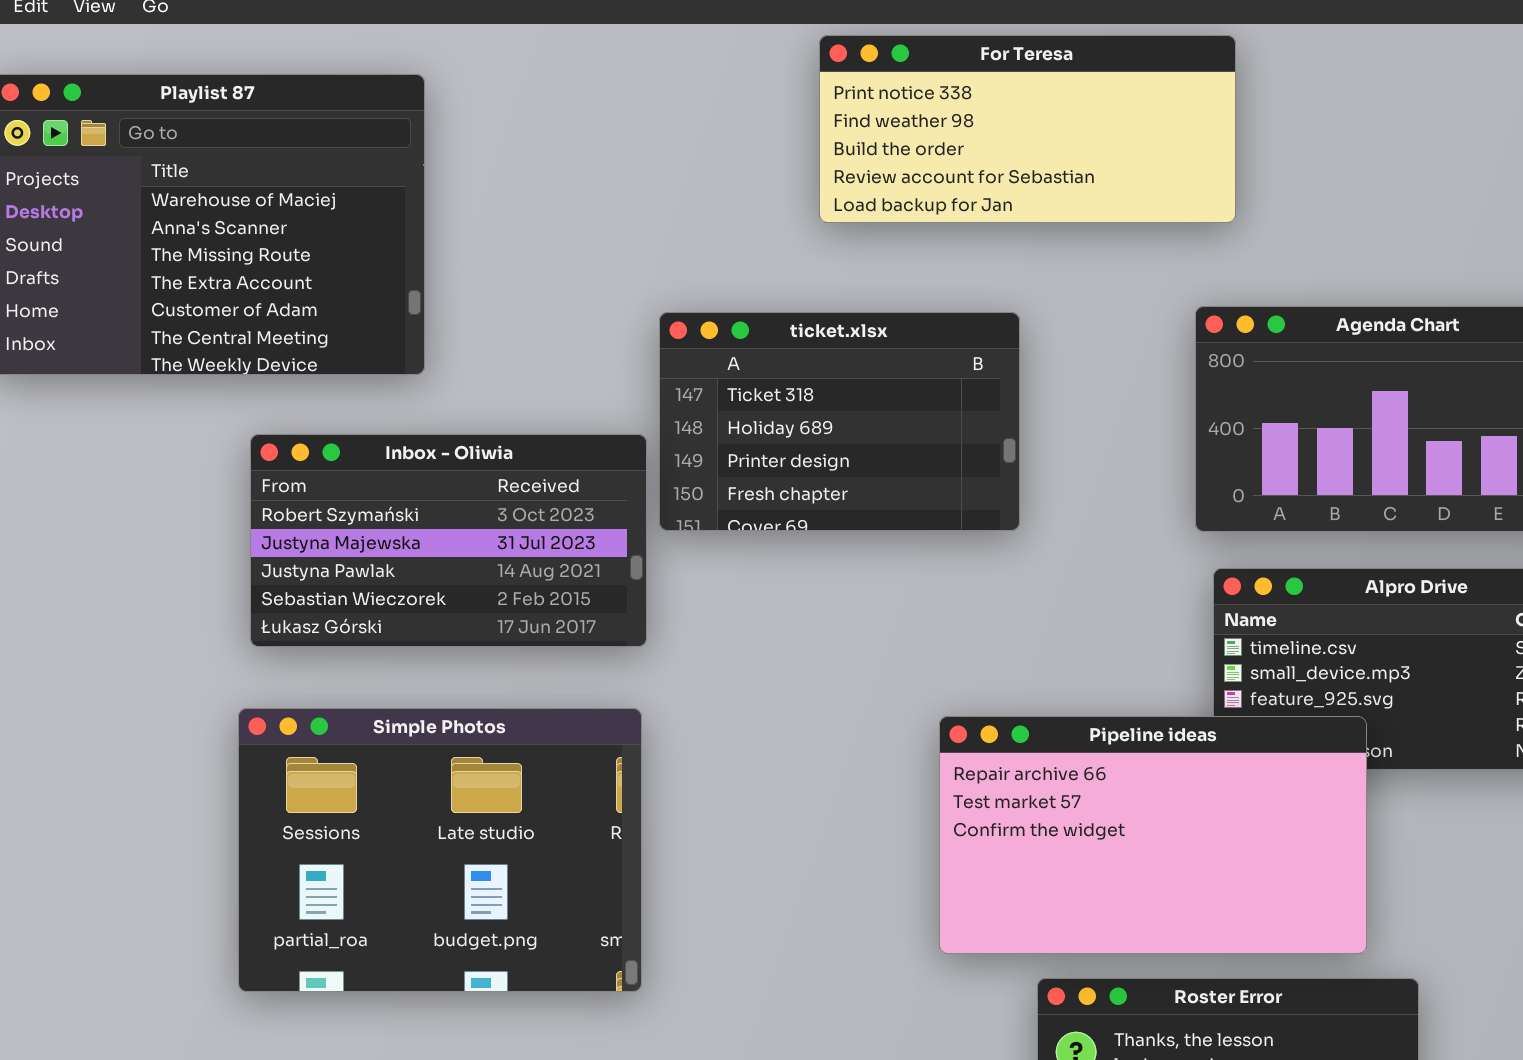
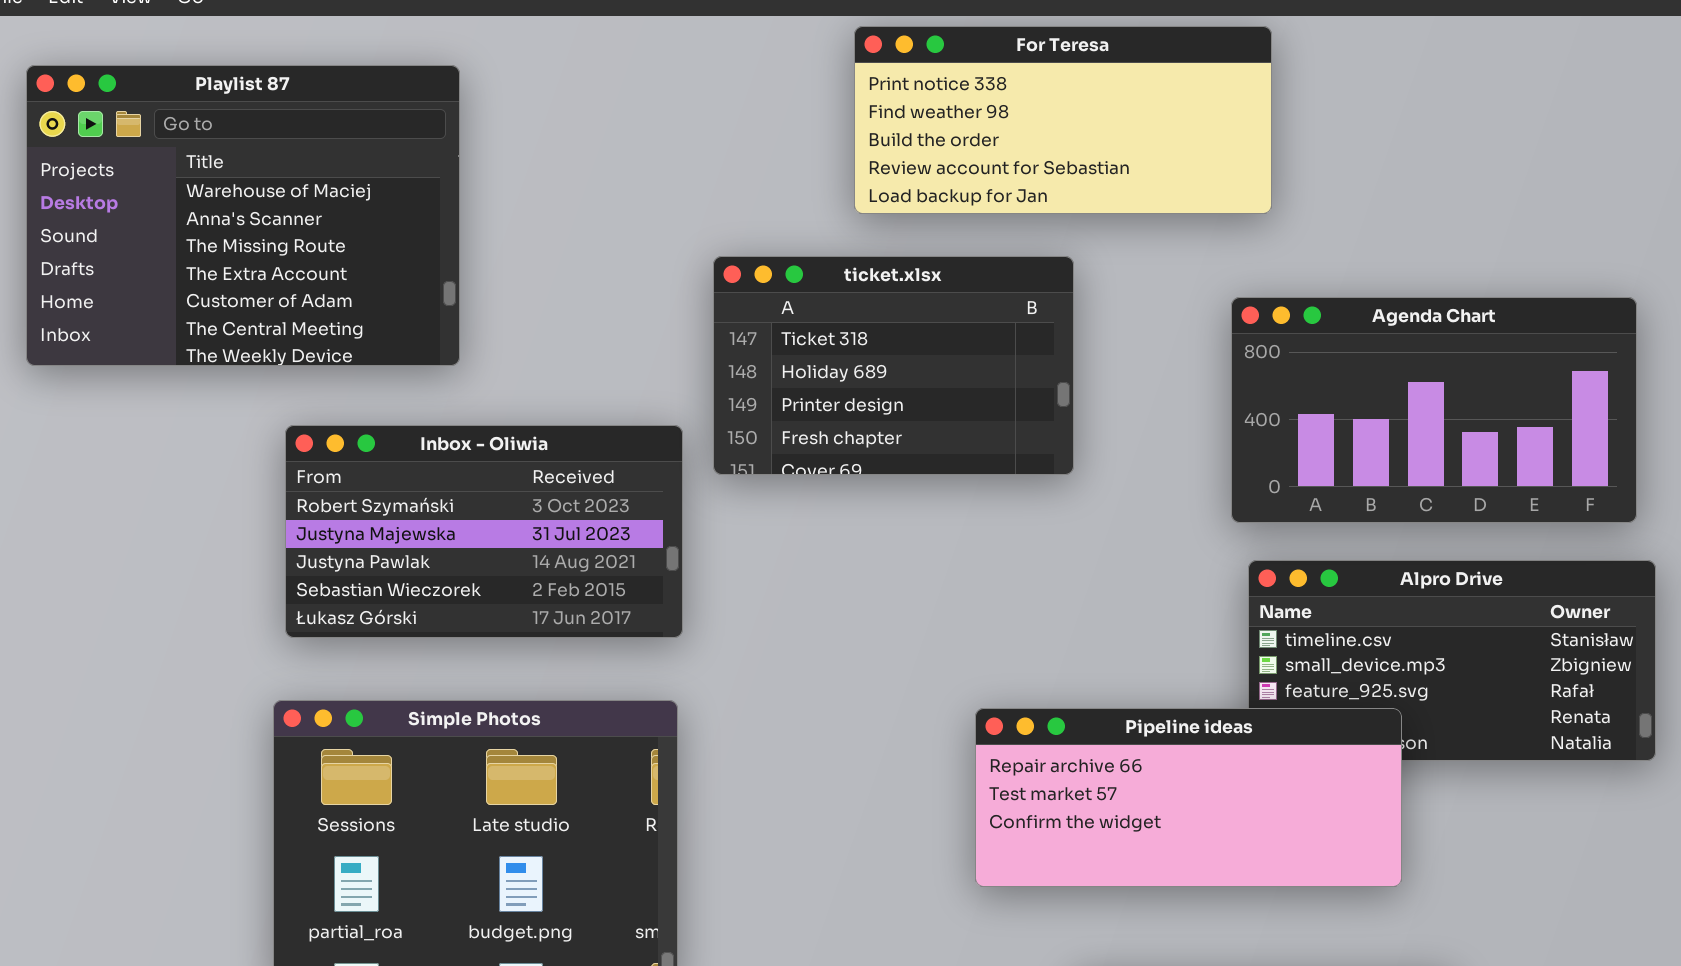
ticket.xlsx: [659,312,1020,531] -> [713,256,1074,475], moved
Pipeline ideas: [939,716,1367,954] -> [975,708,1402,887], resized

